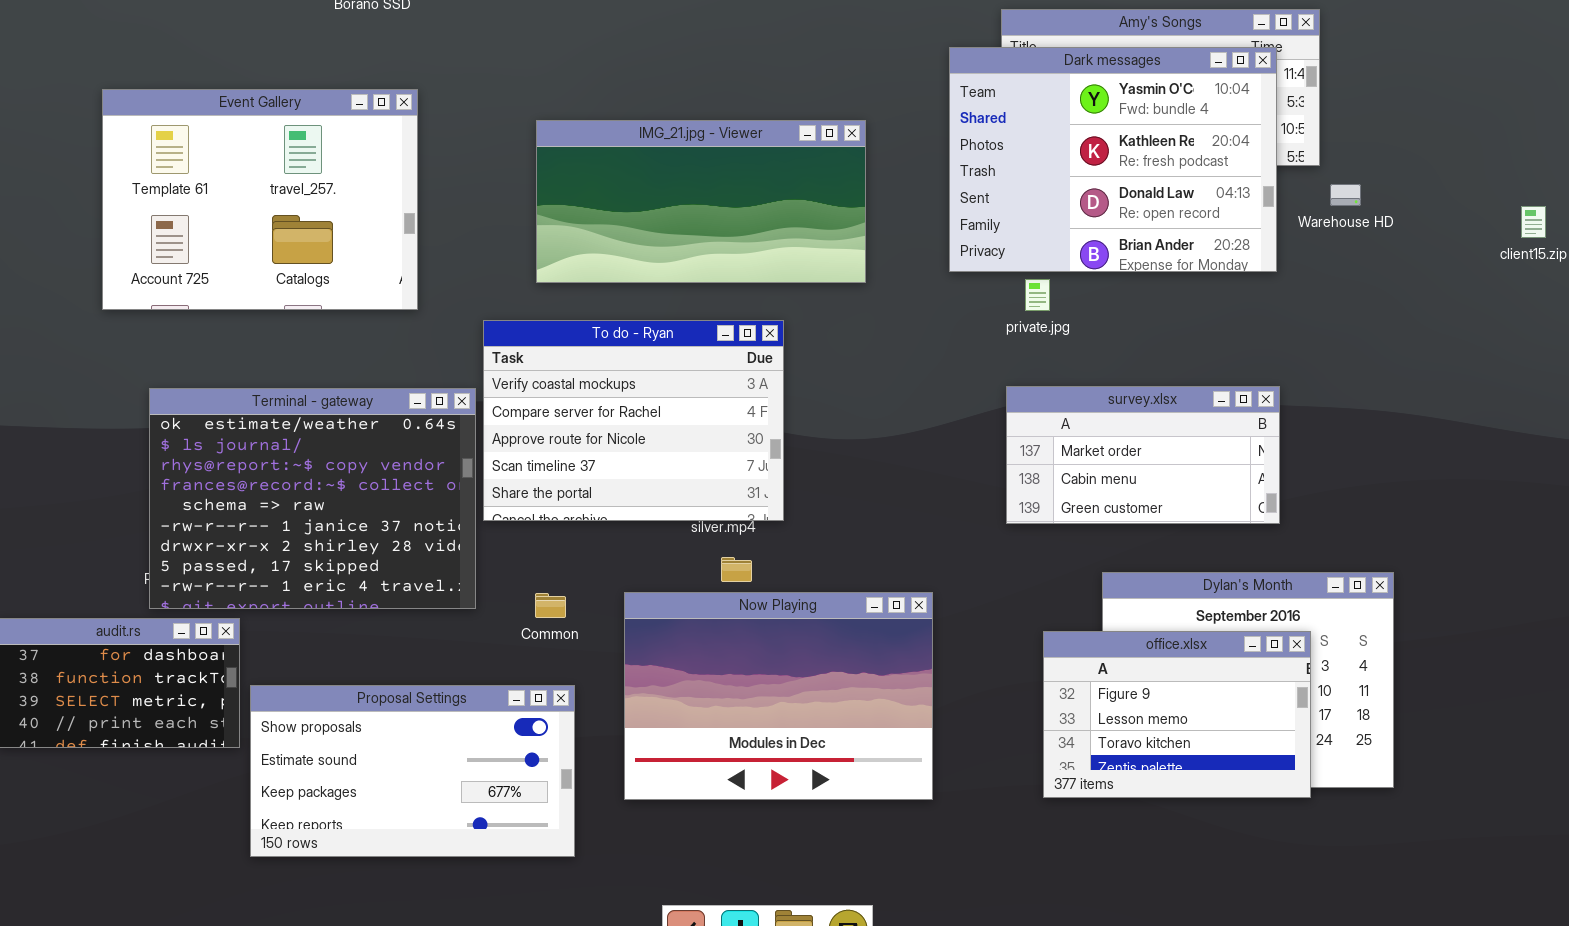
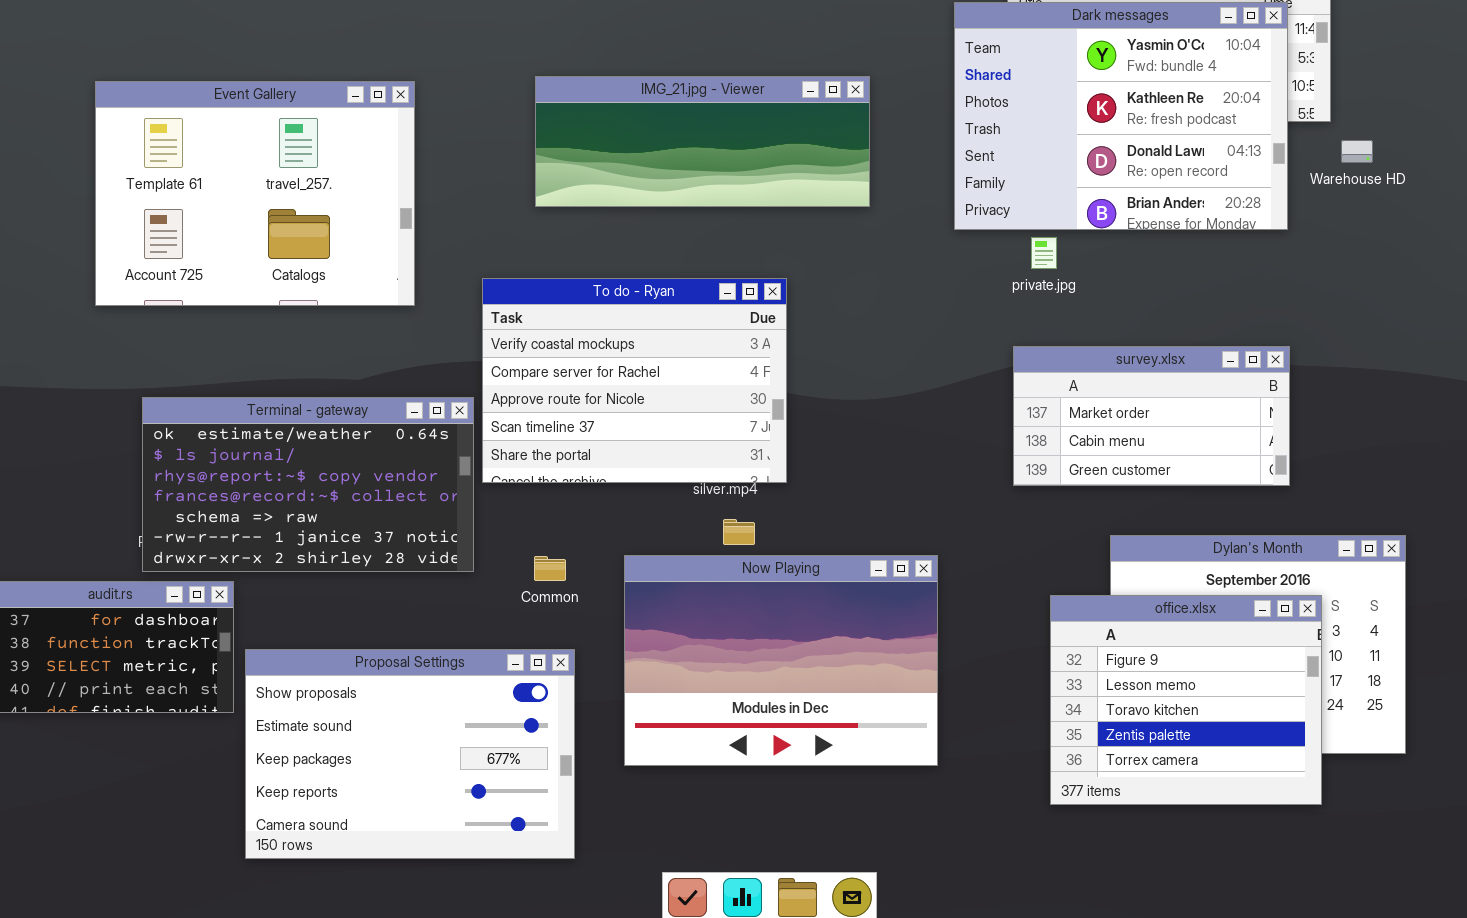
Event Gallery: [102,89,418,310] -> [95,81,415,306], moved
IMG_21.jpg - Viewer: [536,120,866,283] -> [535,76,870,207], resized
Terminal - gateway: [149,388,476,609] -> [142,397,474,572], resized
office.xlsx: [1043,631,1311,798] -> [1050,595,1322,805], resized
Proposal Settings: [250,685,575,857] -> [245,649,575,859], resized

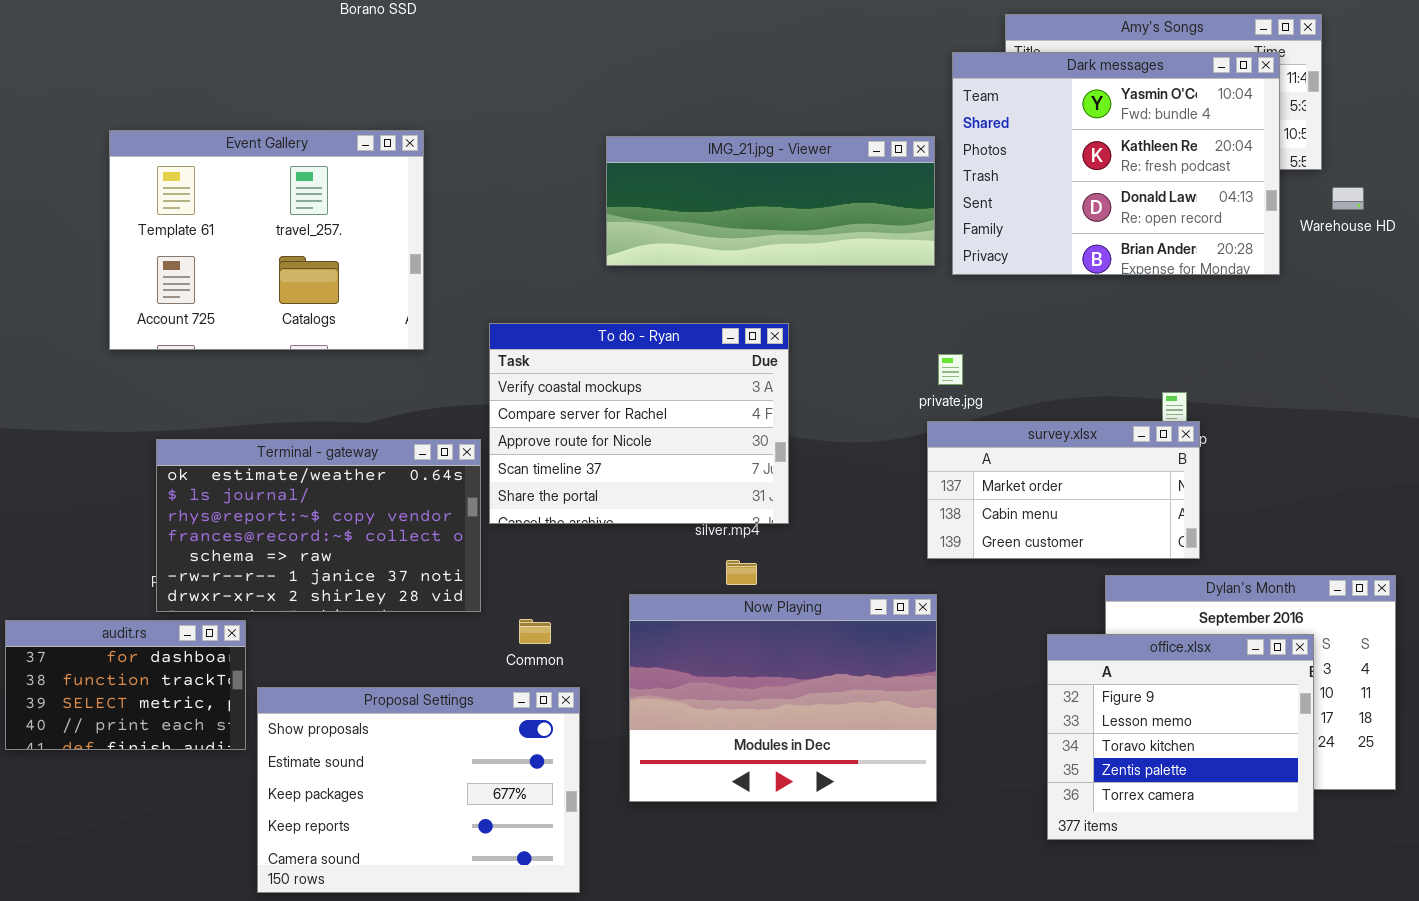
IMG_21.jpg - Viewer: [535,76,870,207] -> [606,136,935,266], moved
private.jpg: [1031,237,1057,269] -> [938,354,963,385], moved
survey.xlsx: [1013,346,1290,486] -> [927,421,1200,559], moved
Common: [534,556,566,581] -> [519,619,551,644], moved

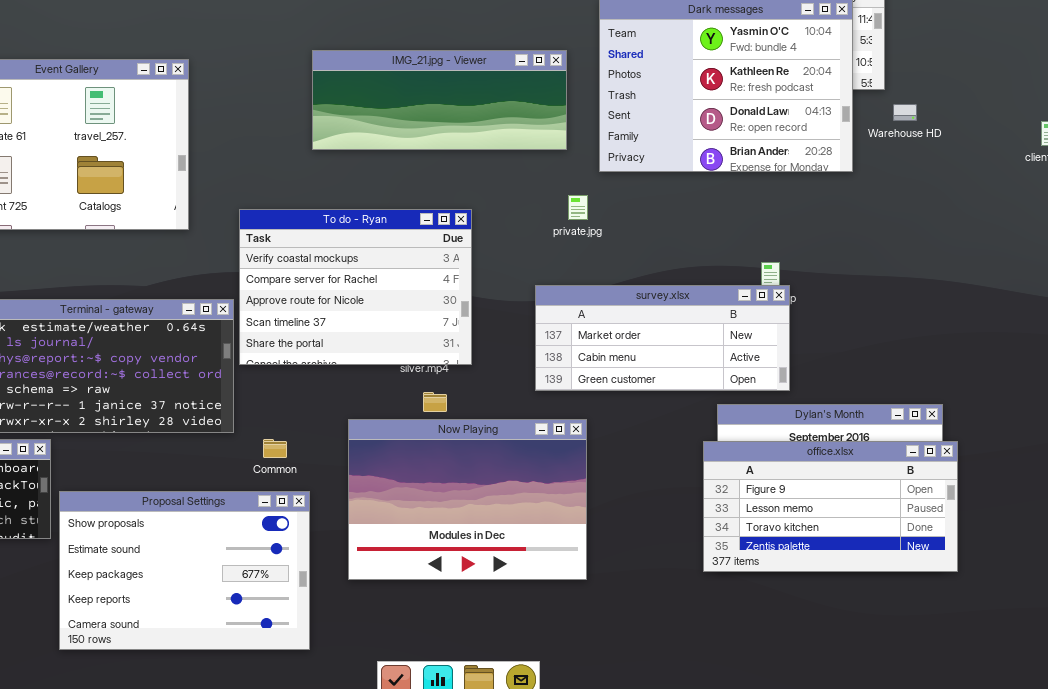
IMG_21.jpg - Viewer: [606,136,935,266] -> [312,50,567,150], moved
private.jpg: [938,354,963,385] -> [568,195,588,220], moved
survey.xlsx: [927,421,1200,559] -> [535,285,790,391], resized
office.xlsx: [1047,634,1314,840] -> [703,441,958,572], moved, resized

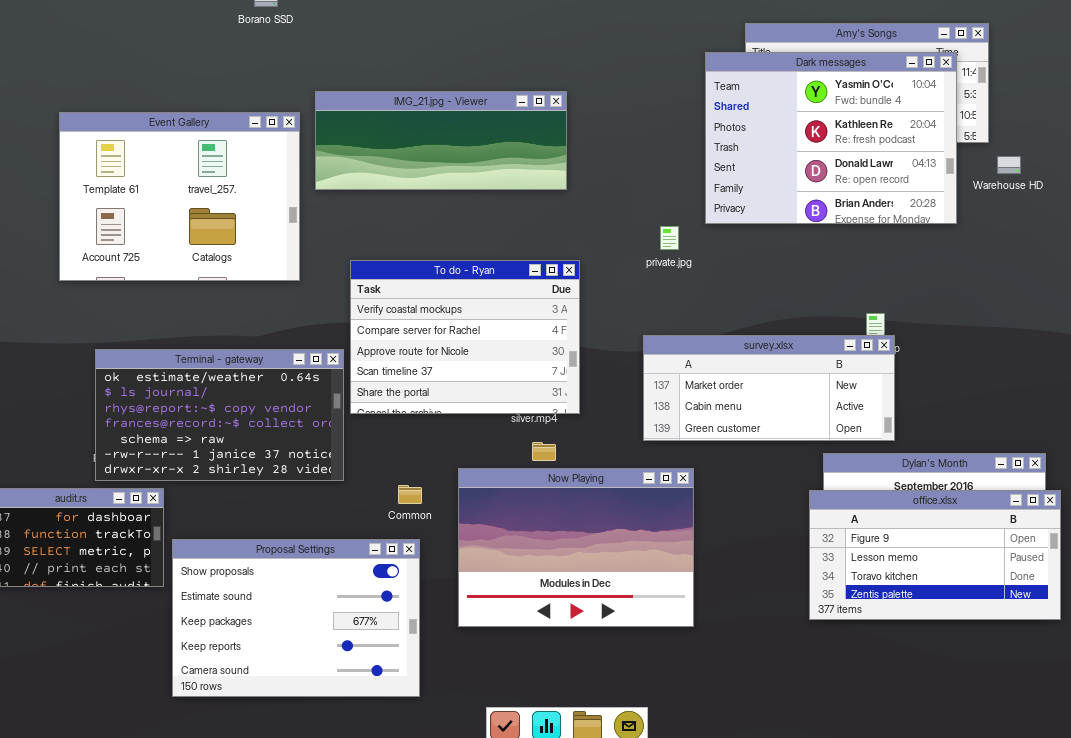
IMG_21.jpg - Viewer: [312,50,567,150] -> [315,91,567,190], moved
private.jpg: [568,195,588,220] -> [660,226,679,250], moved
Common: [263,439,287,458] -> [398,485,422,504], moved

